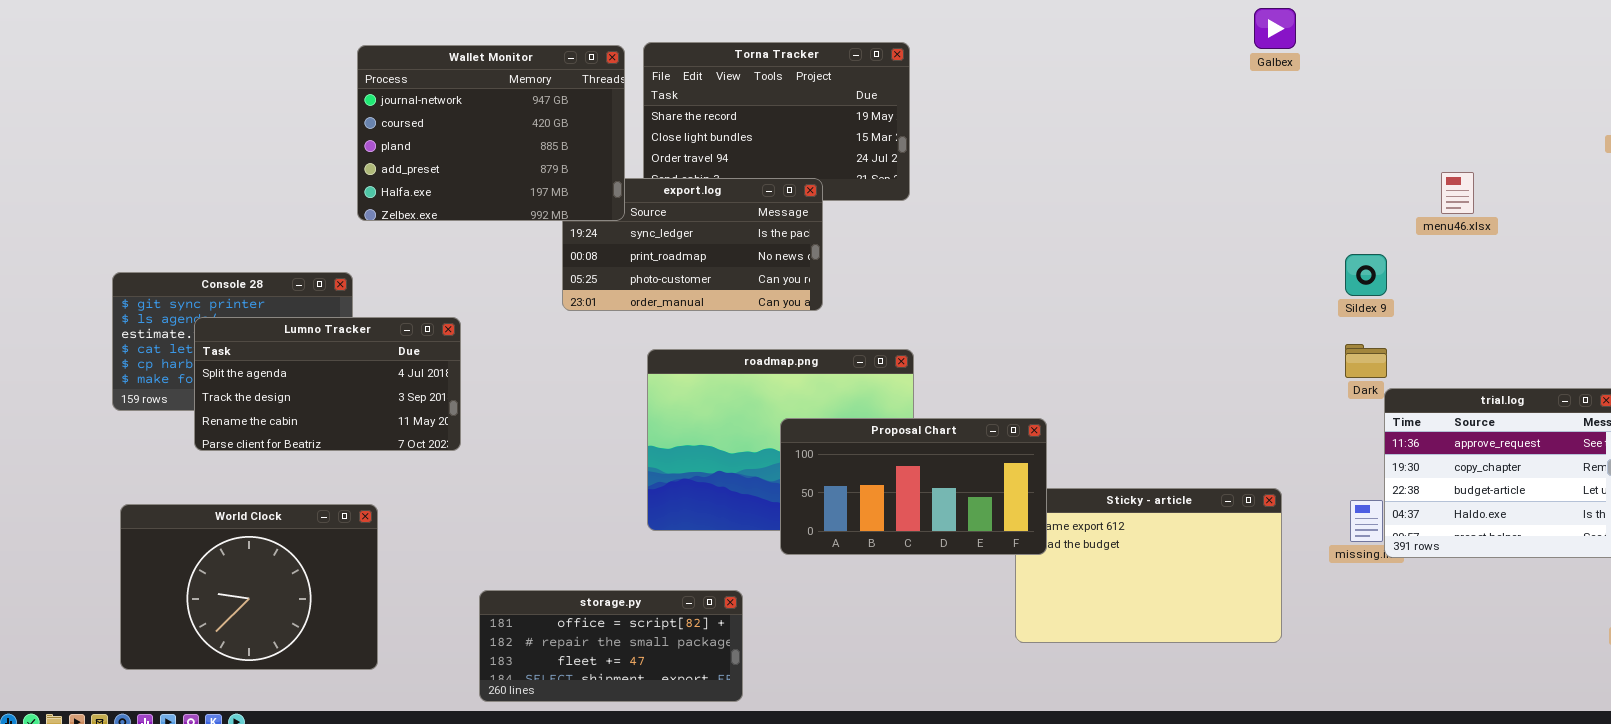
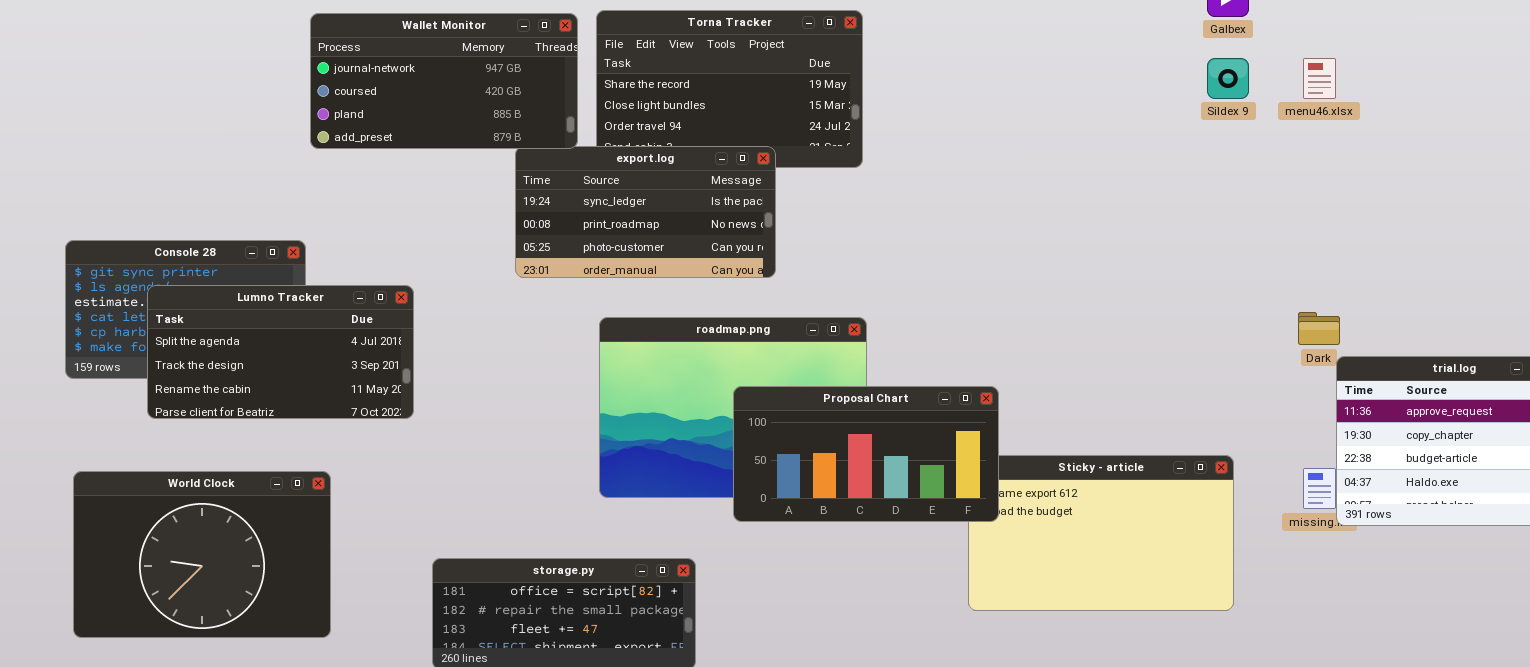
Wallet Monitor: [357,45,625,221] -> [310,13,578,149], resized
menu46.xlsx: [1441,172,1474,214] -> [1303,58,1336,99], moved
Sildex 9: [1345,254,1387,296] -> [1207,58,1249,99], moved

